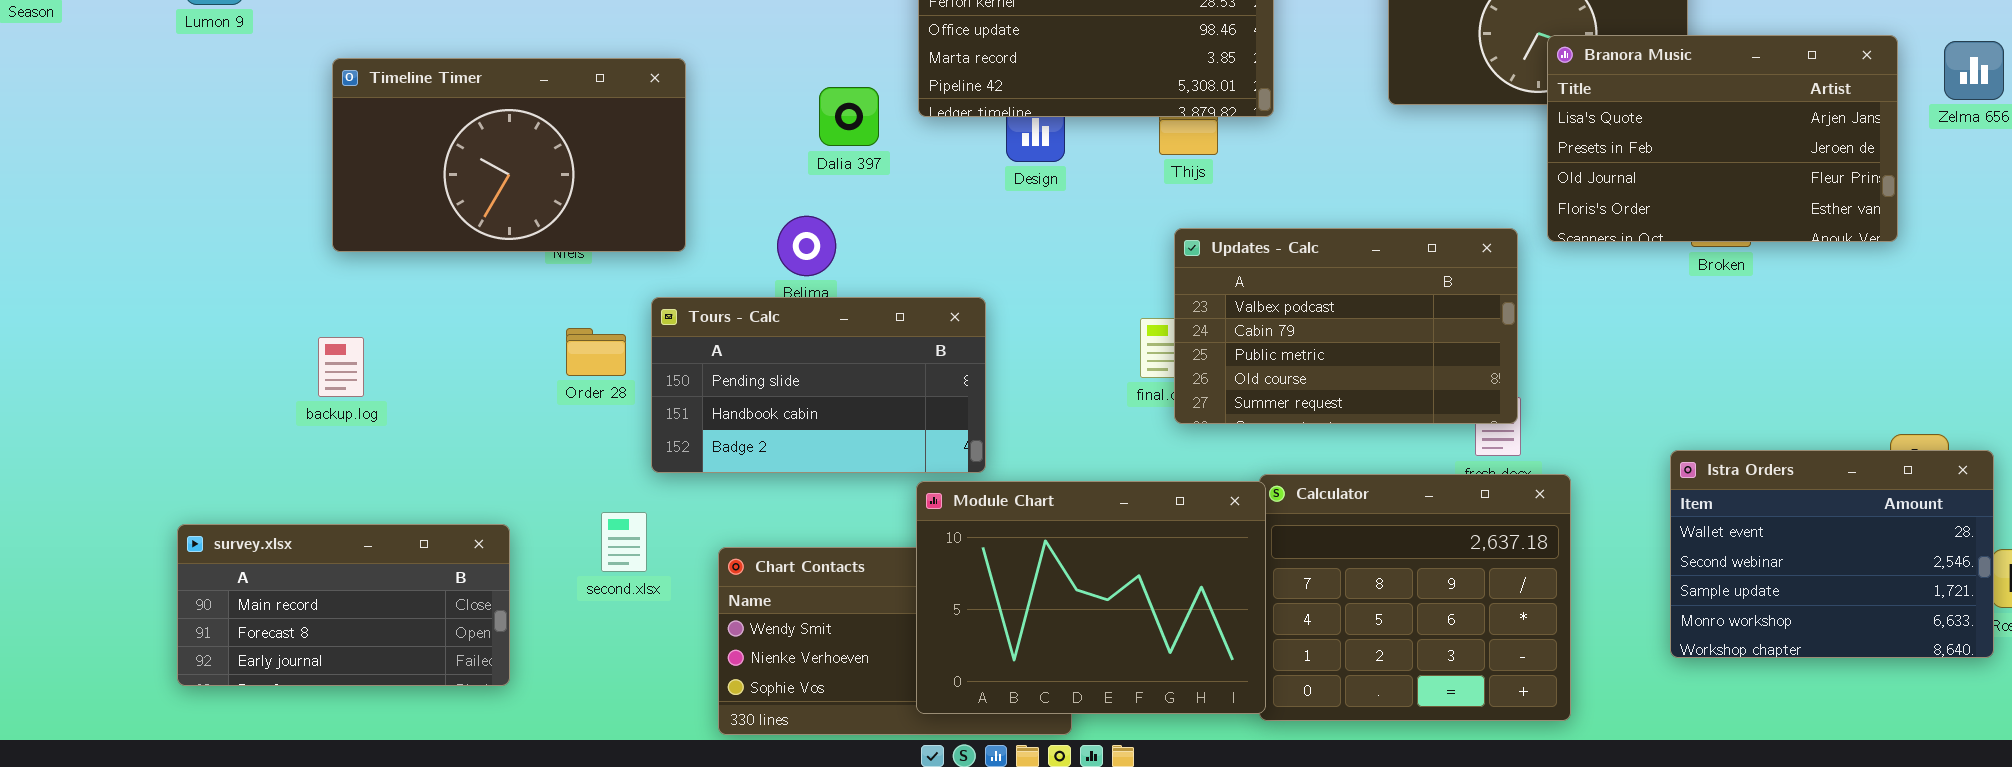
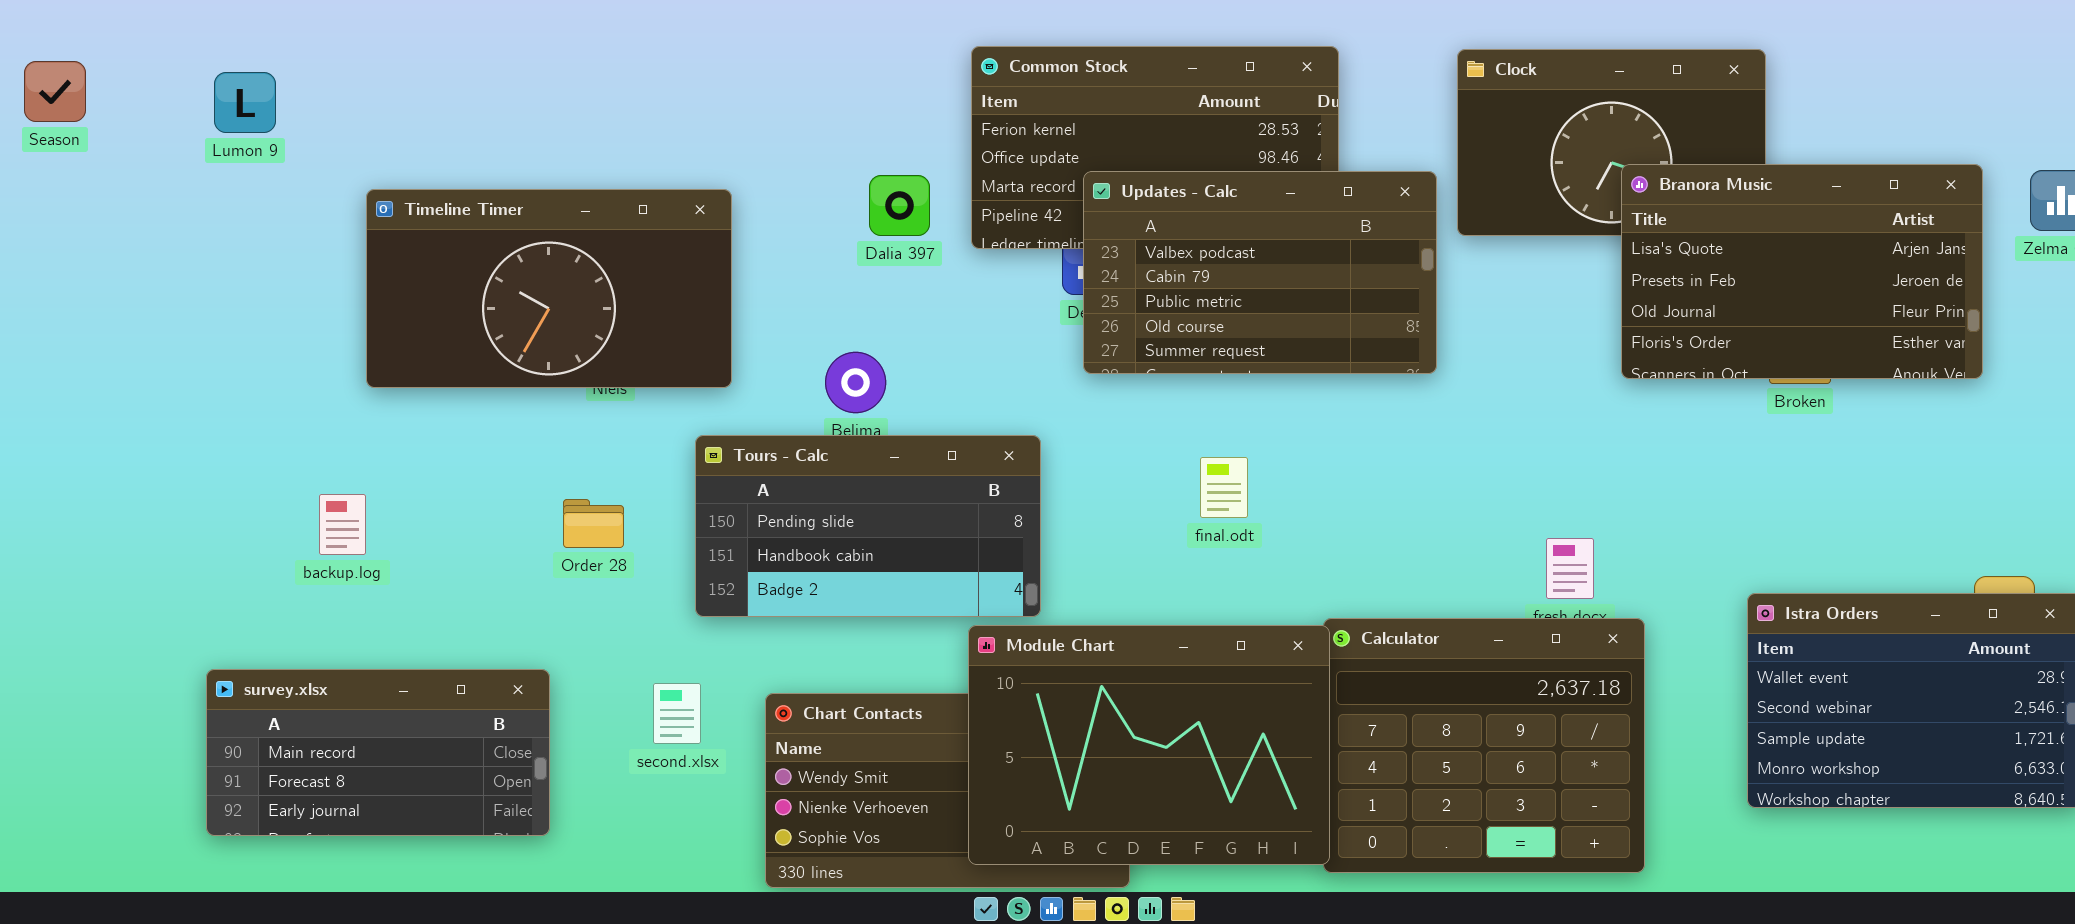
Dalia 397: [819,87,879,146] -> [869,175,930,236], moved
Updates - Calc: [1174,228,1518,424] -> [1083,171,1437,374], moved
Order 28: [566,328,626,376] -> [563,499,624,548], moved
backup.log: [318,337,364,397] -> [319,494,366,555], moved
second.xlsx: [601,512,647,572] -> [653,683,701,744], moved

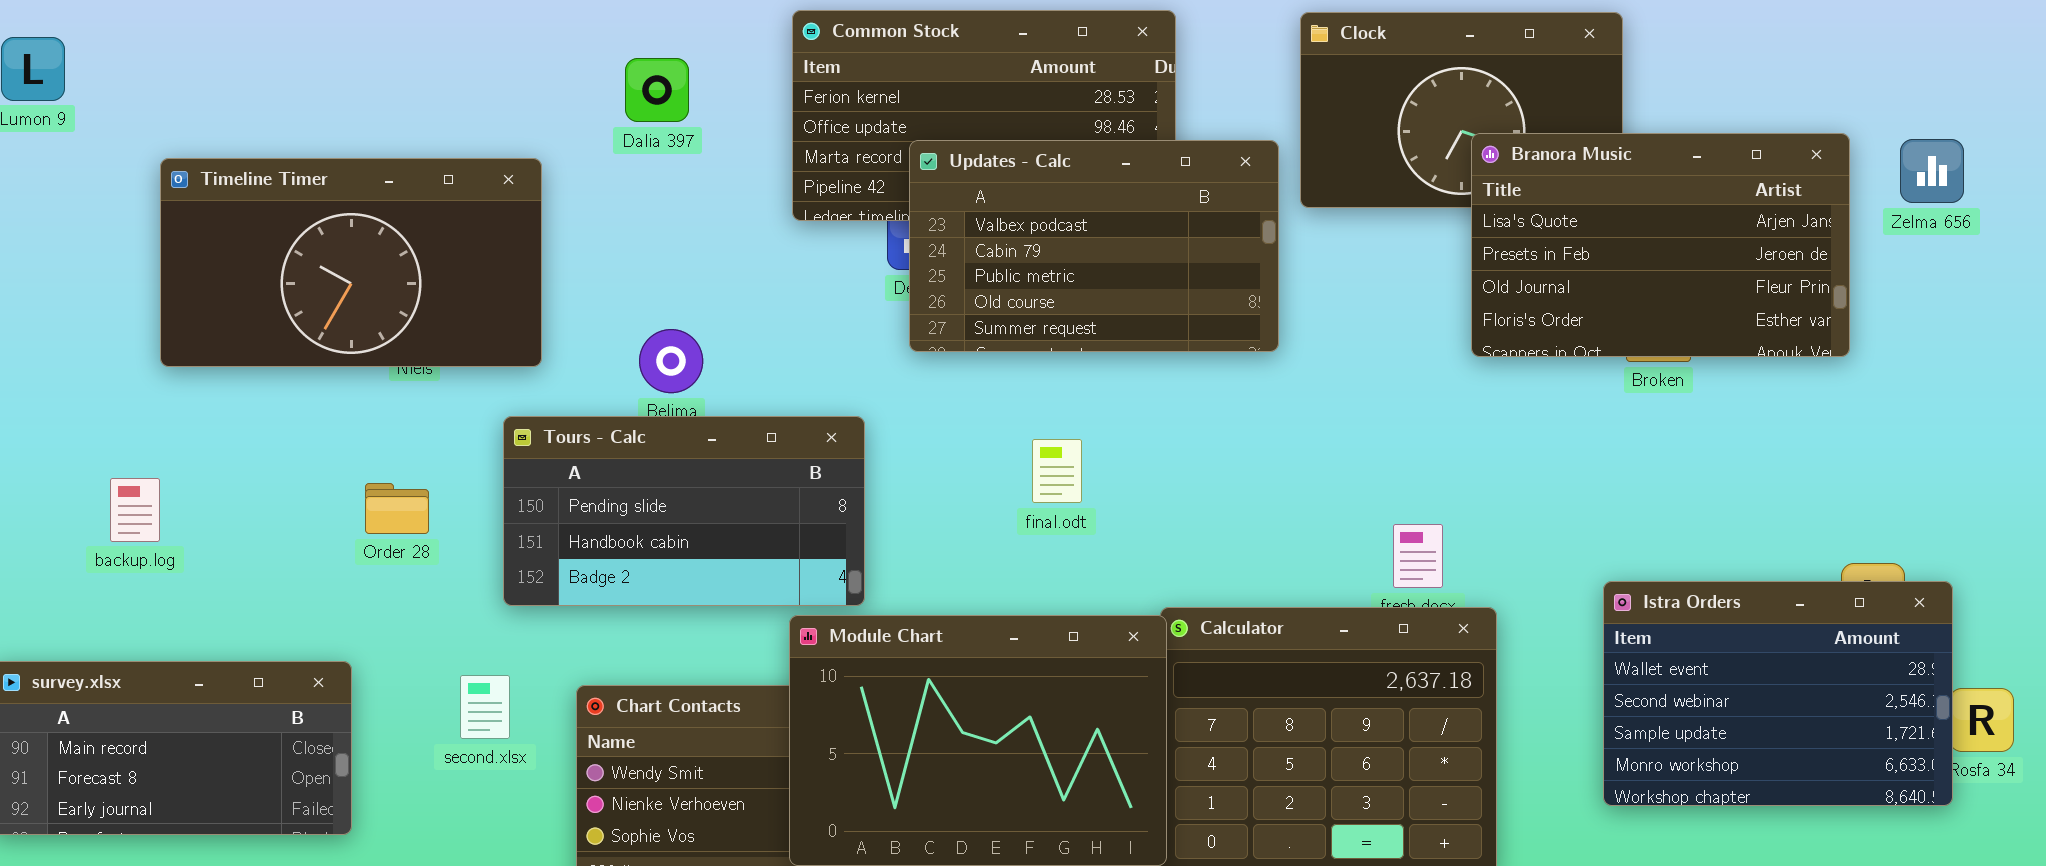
Dalia 397: [869,175,930,236] -> [625,58,689,122], moved

